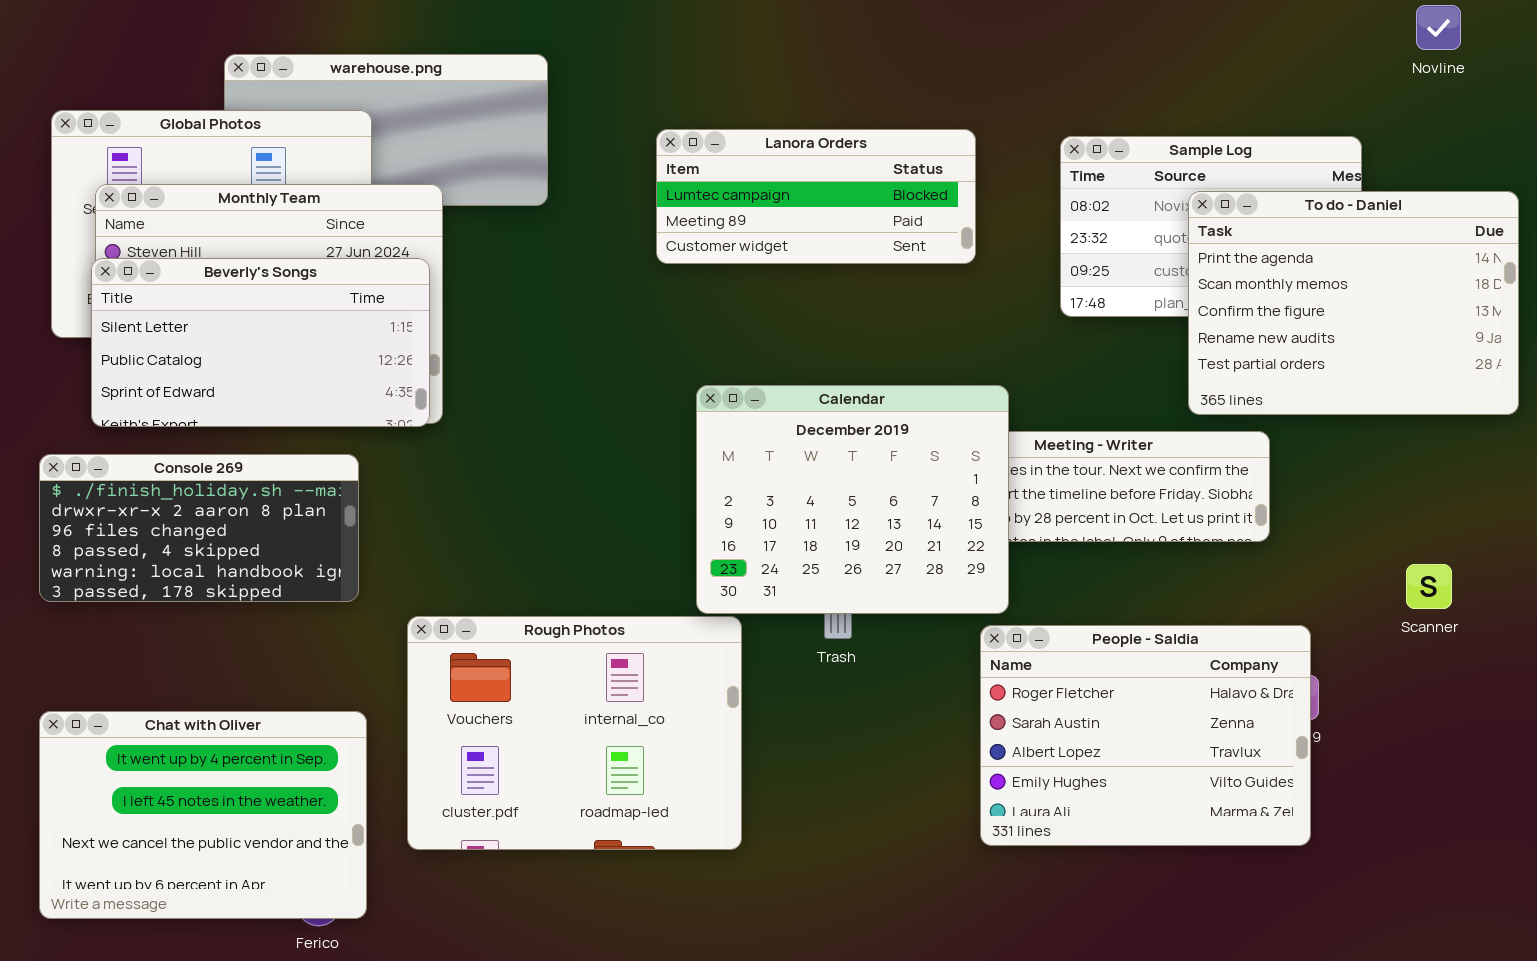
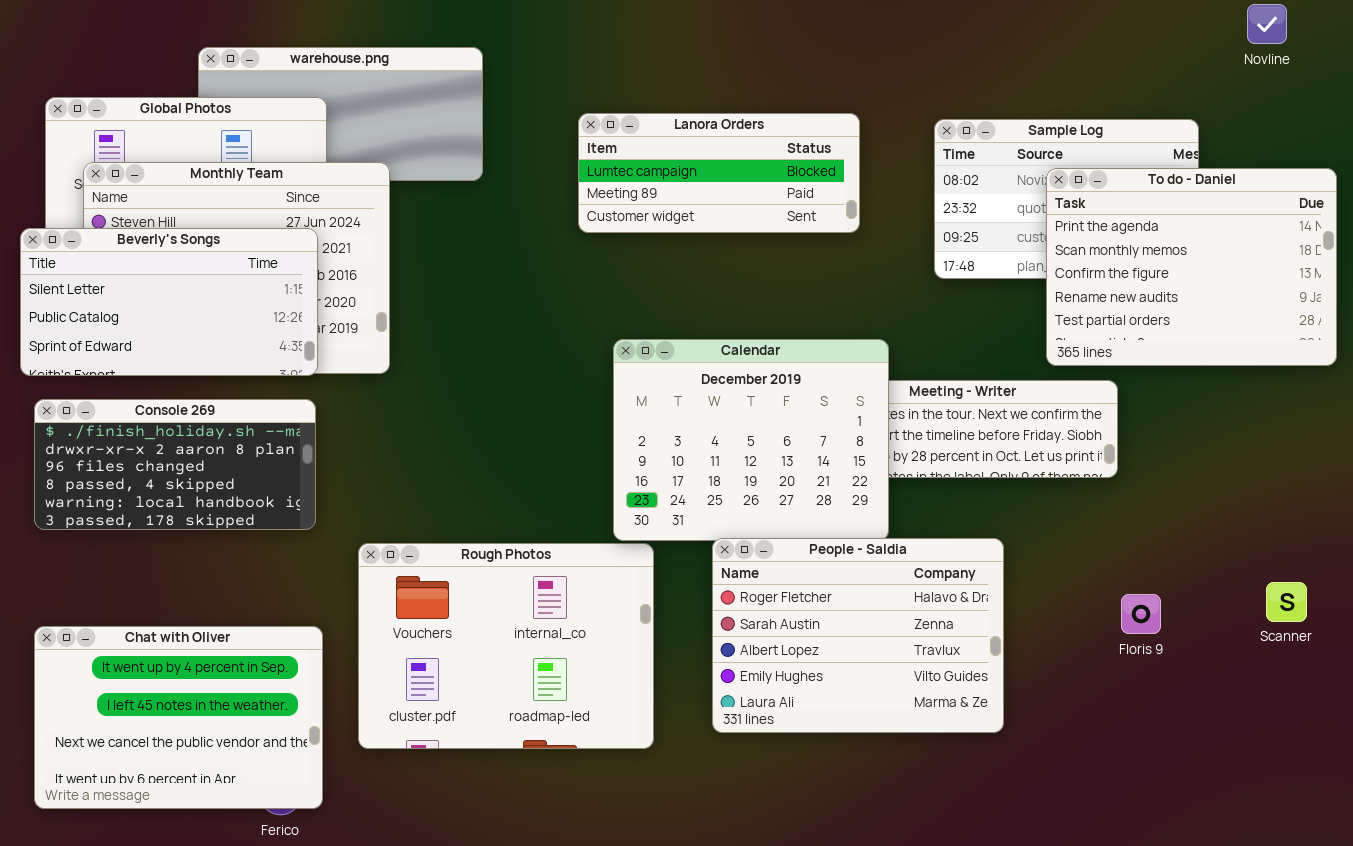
Beverly's Songs: [91,258,430,427] -> [20,228,318,376], moved
Scanner: [1406,564,1452,609] -> [1266,582,1307,622], moved
People - Saldia: [980,625,1311,846] -> [712,538,1004,733], moved

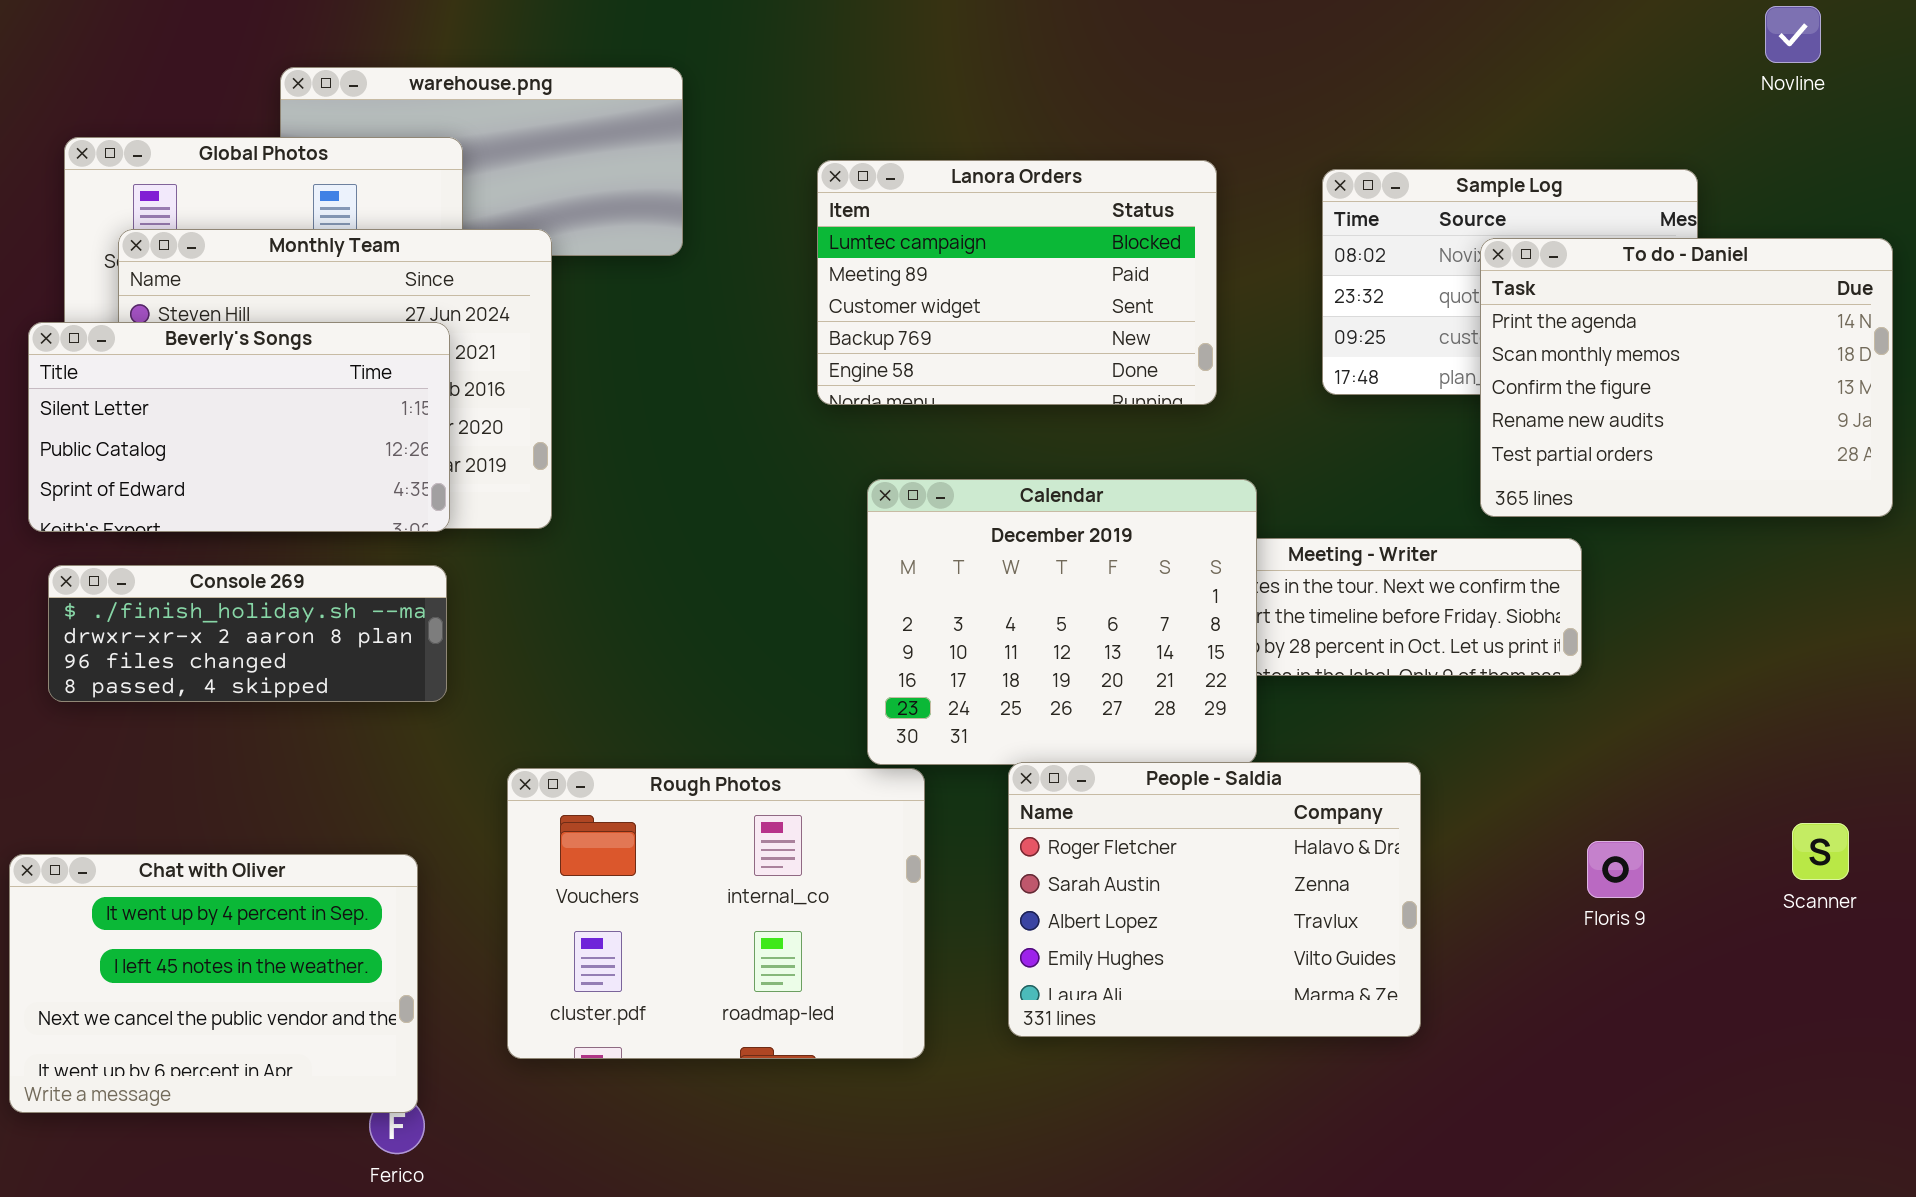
Lanora Orders: [578,113,860,233] -> [817,160,1217,405], resized
Console 269: [34,399,316,530] -> [48,565,447,702], resized
Chat with Oliver: [34,626,323,809] -> [9,854,418,1113], moved

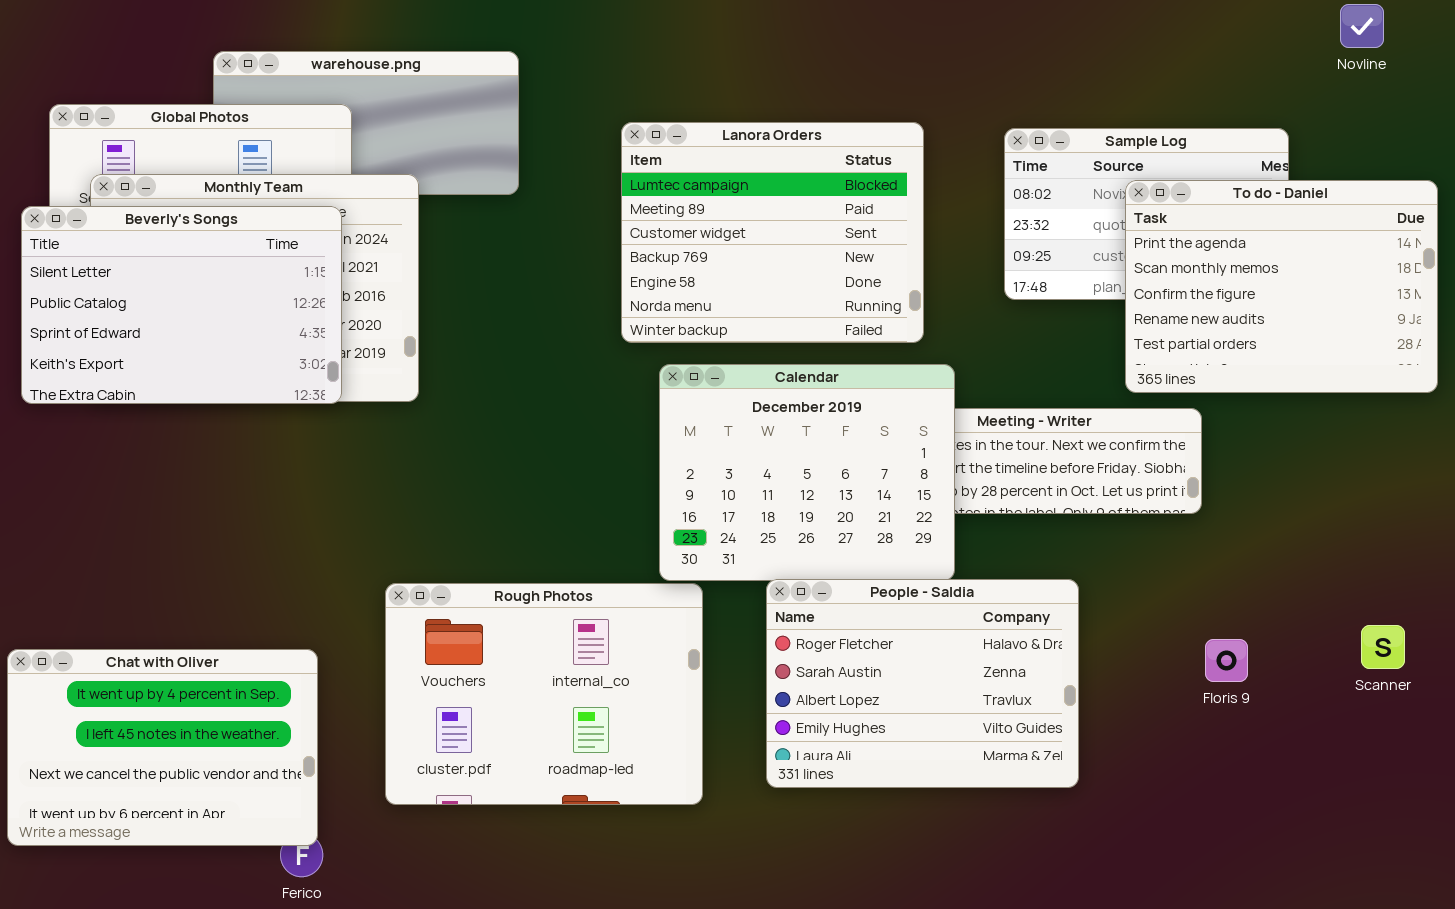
Lanora Orders: [817,160,1217,405] -> [621,122,924,343], resized
Beverly's Songs: [28,322,450,532] -> [21,206,342,404], resized
Console 269: [48,565,447,702] -> none, closed

